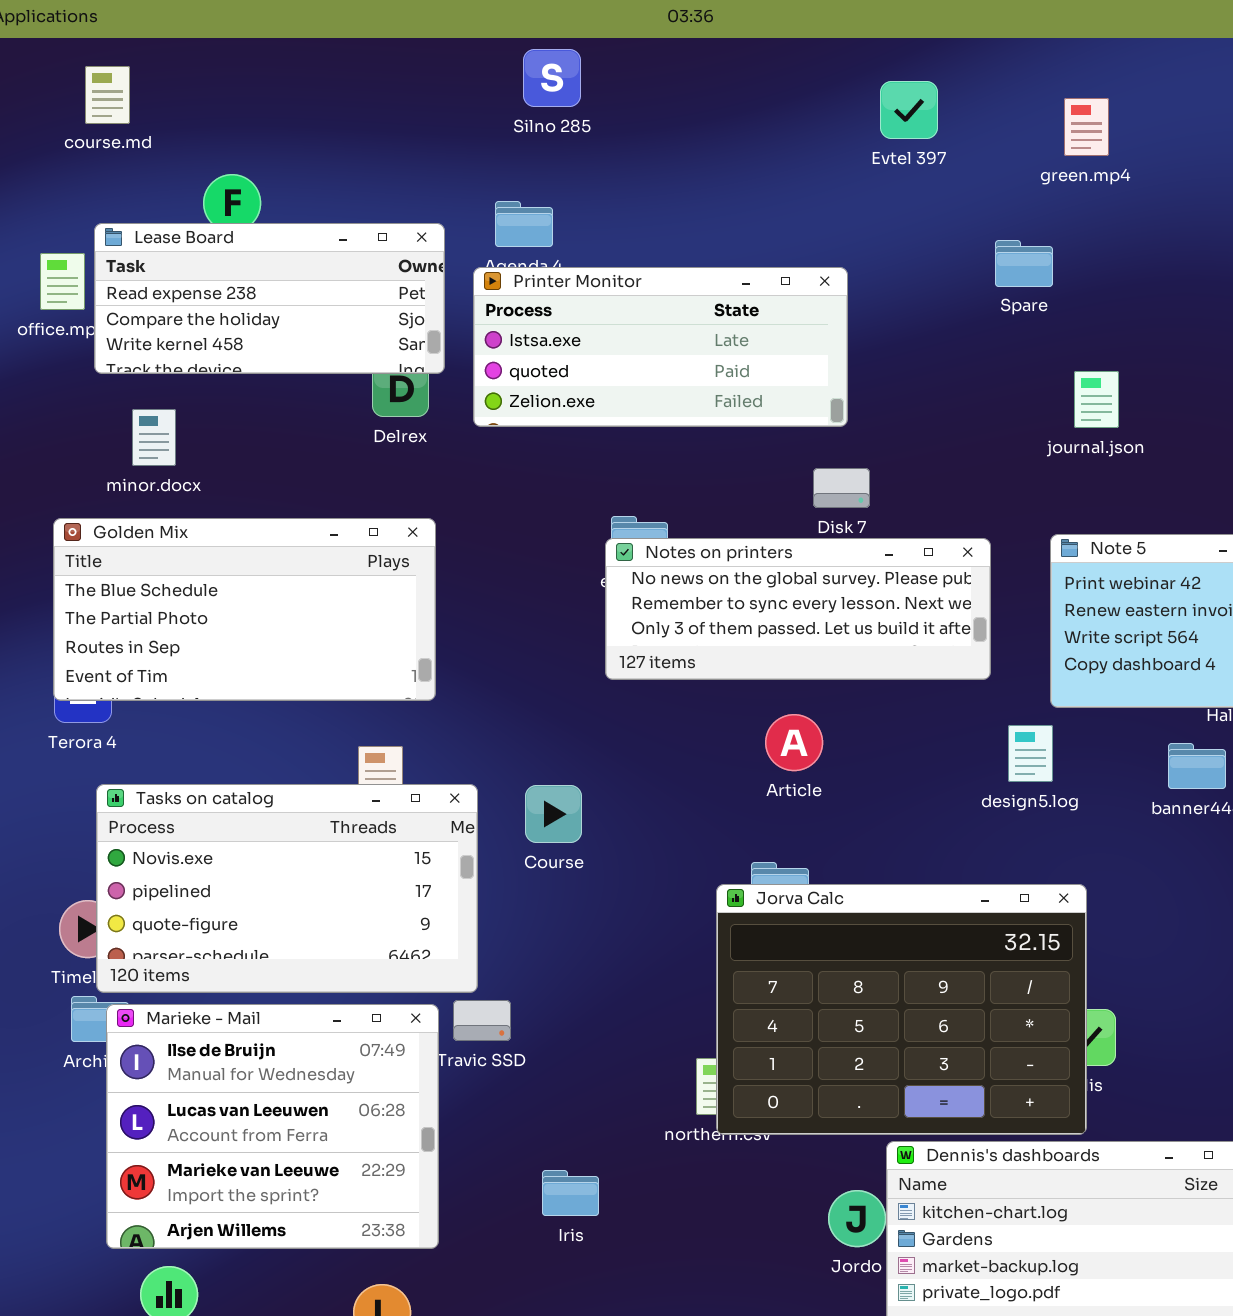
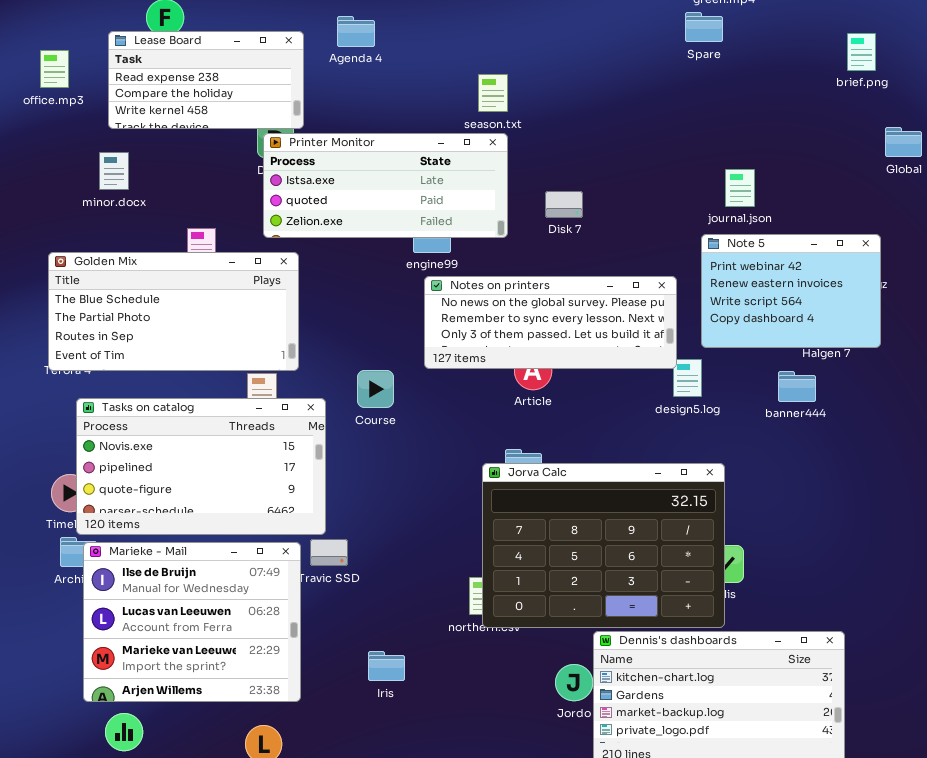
Lease Board: [94,223,445,374] -> [108,31,304,129], resized
Spare: [995,240,1053,287] -> [685,12,723,42], moved
Printer Monitor: [473,267,848,427] -> [263,133,508,238], moved
journal.json: [1074,371,1119,428] -> [725,169,755,207], moved
Golden Mix: [53,518,436,701] -> [48,252,299,371], moved
Notes on printers: [605,538,991,680] -> [424,276,677,369], moved
Course: [525,785,582,843] -> [357,370,394,408], moved

